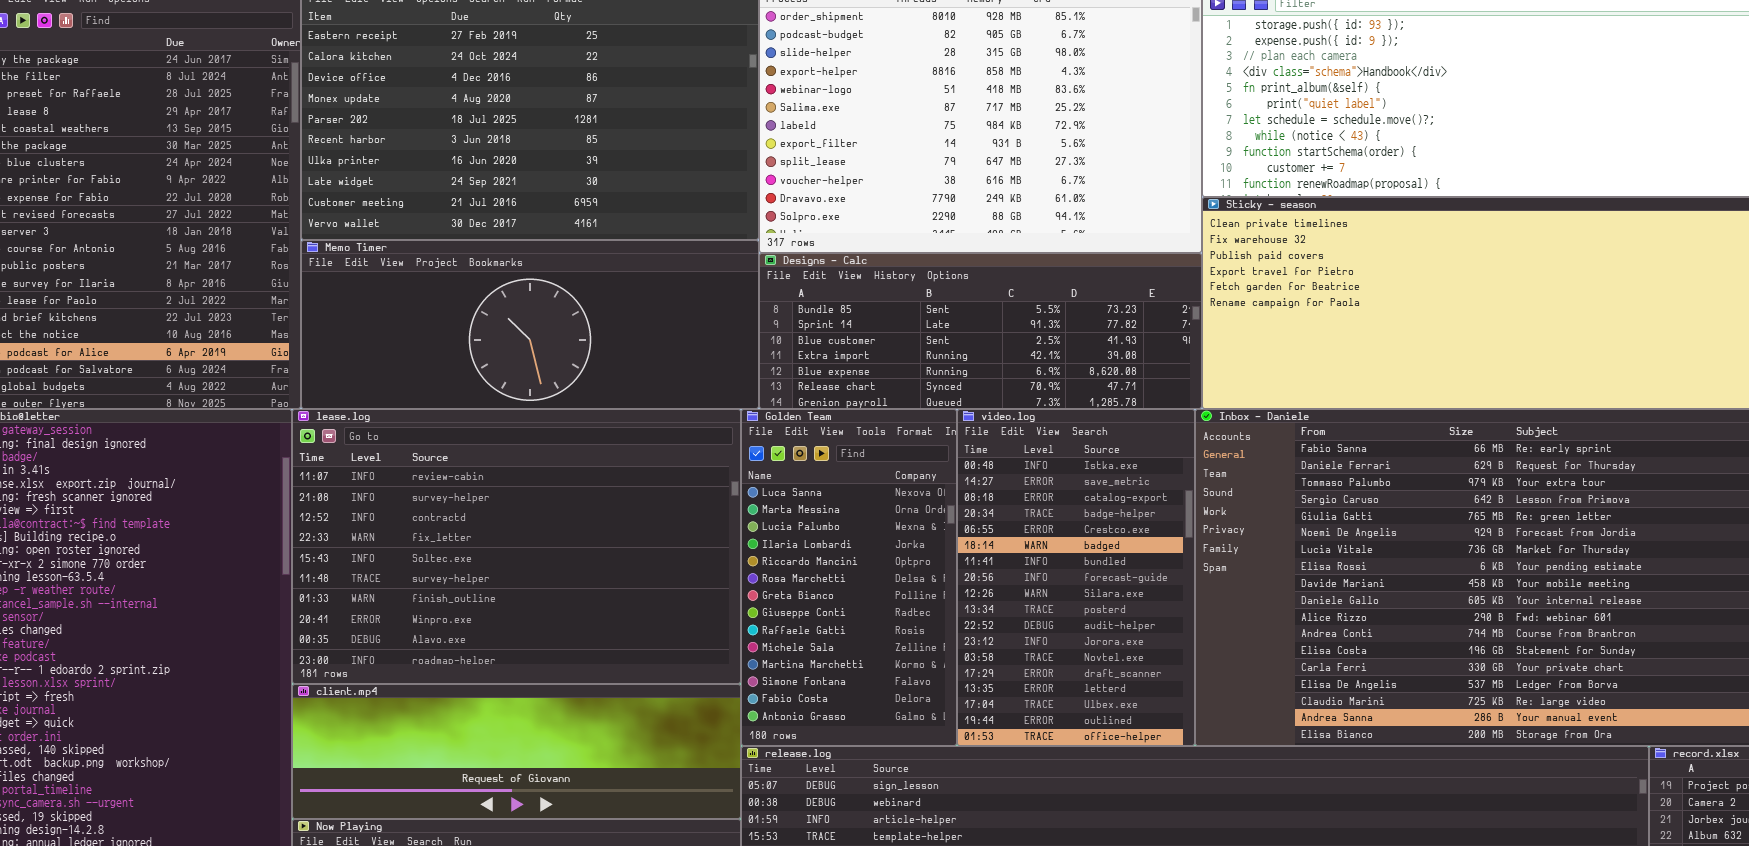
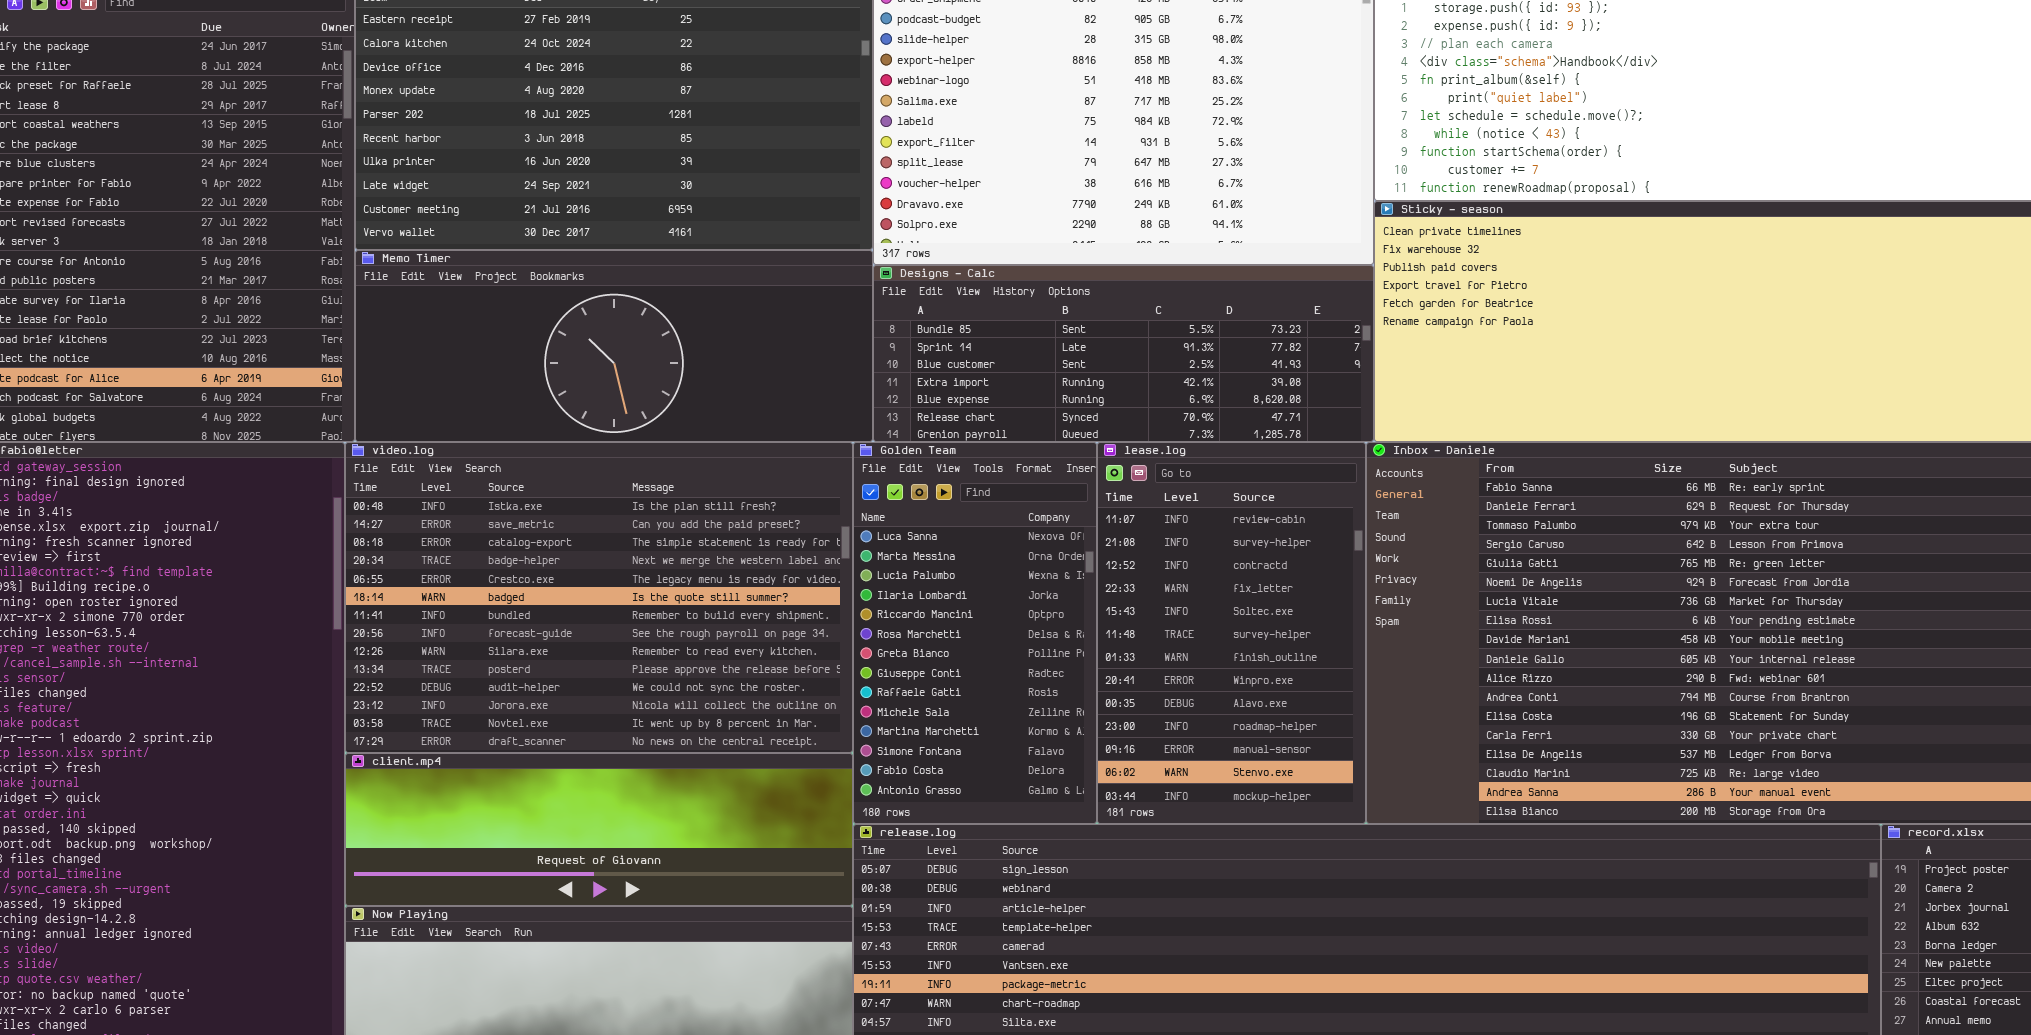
lease.log: [292,409,741,684] -> [1097,442,1366,824], moved, resized
video.log: [957,409,1195,746] -> [345,442,853,753], moved, resized

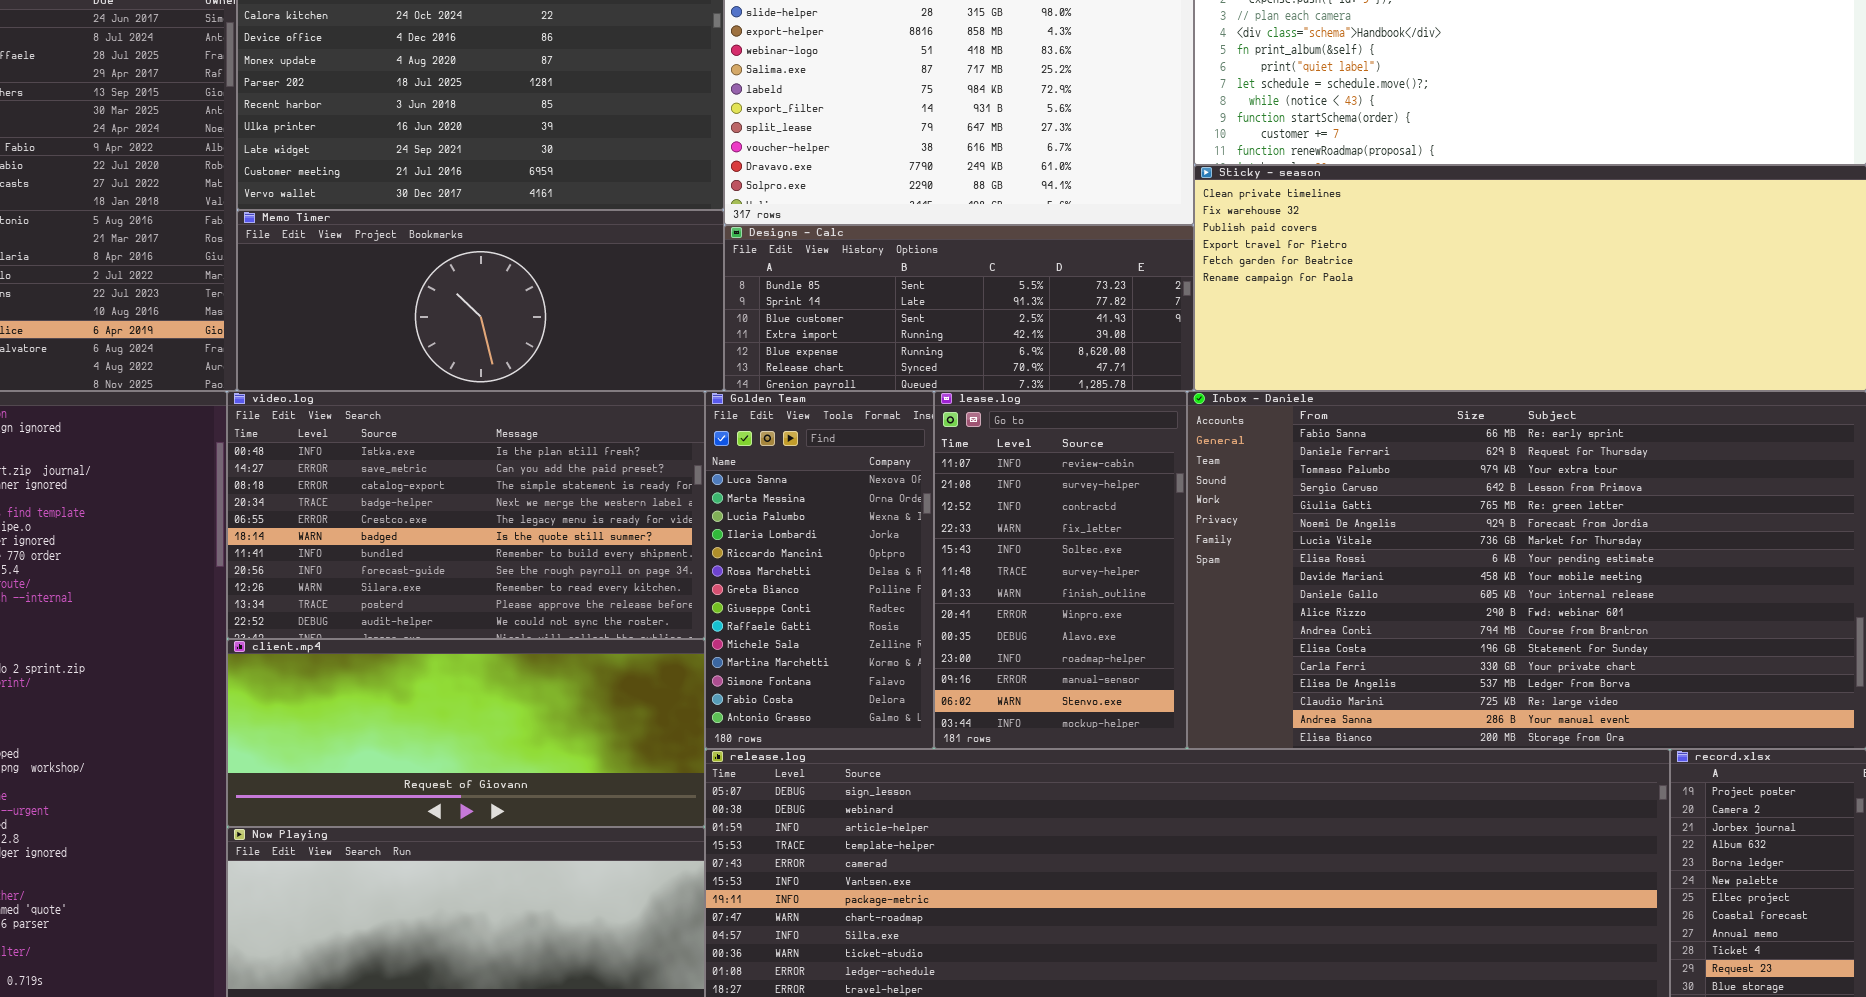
video.log: [345,442,853,753] -> [227,391,705,639], resized
client.mp4: [345,753,853,906] -> [227,639,705,827], resized

